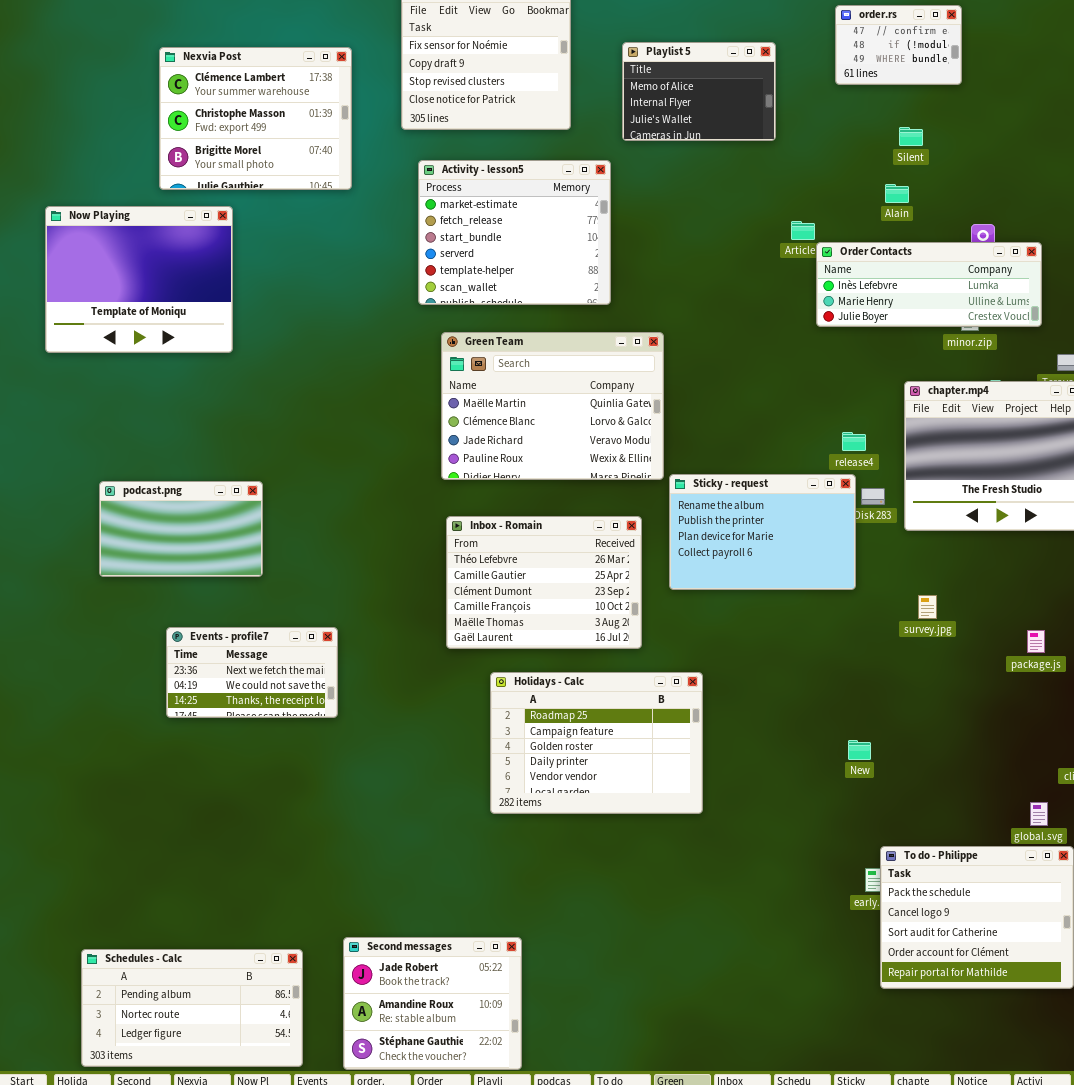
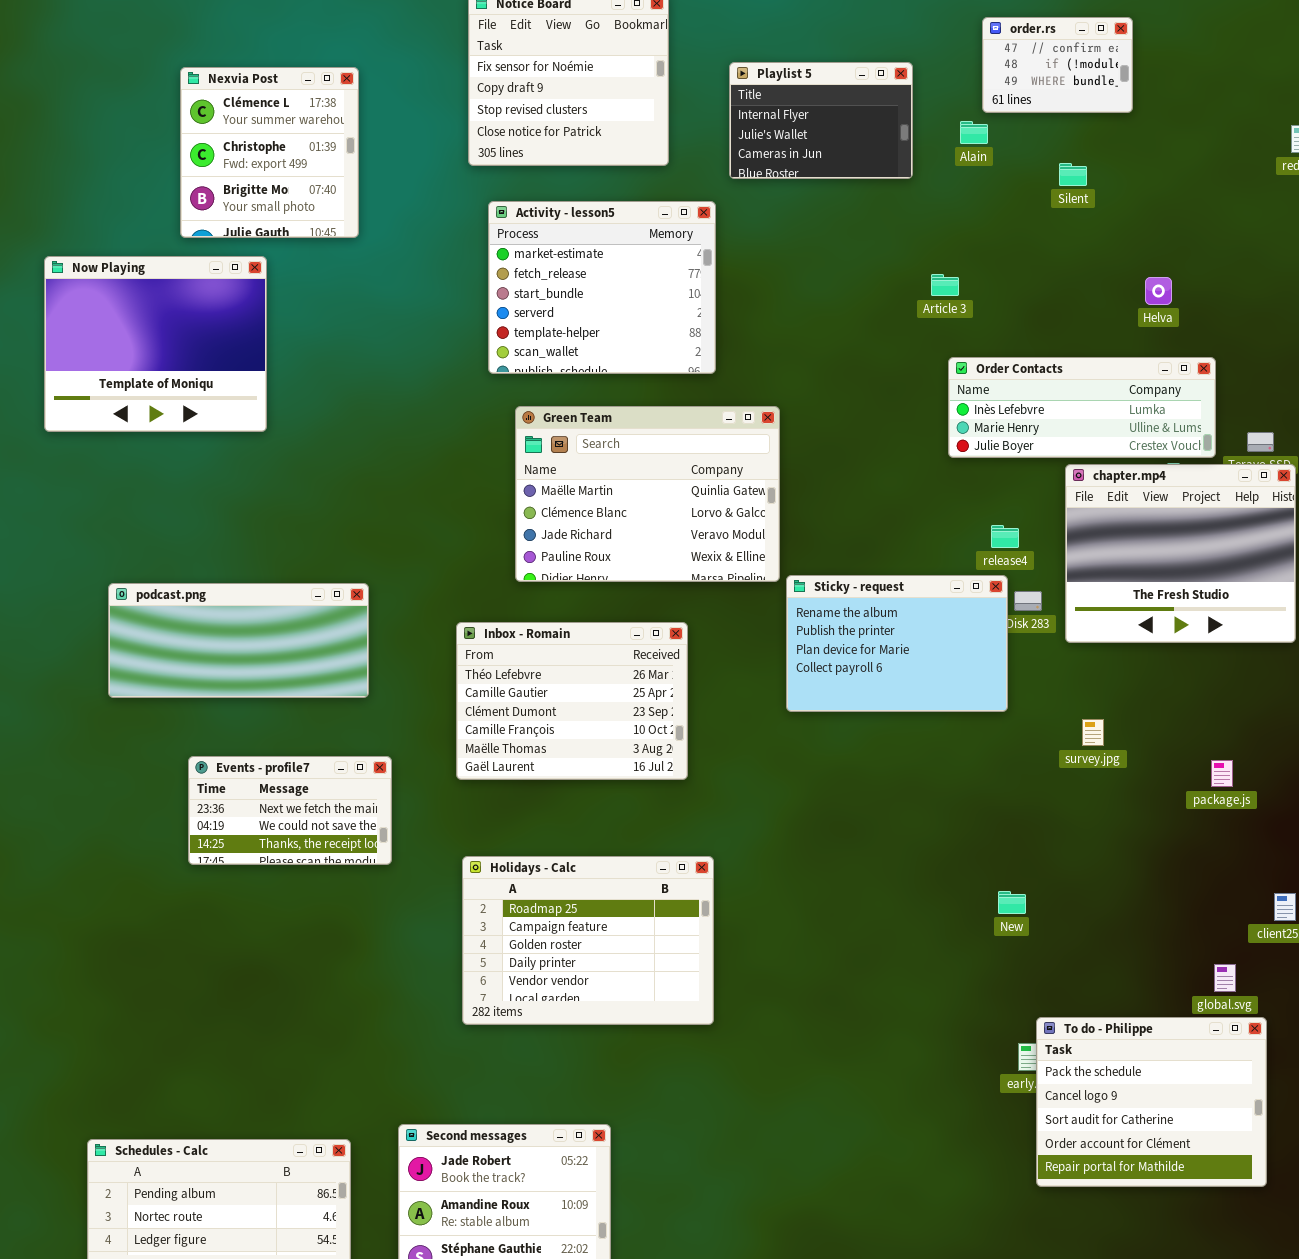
Playlist 5: [622,42,776,141] -> [729,62,913,179], scrolled down 1 row
Nexvia Post: [159,47,352,190] -> [180,67,359,238], resized
Alain: [885,184,909,203] -> [960,121,988,144], moved
Order Contacts: [816,242,1042,327] -> [948,357,1216,458], moved
podcast.png: [99,481,263,577] -> [108,583,369,698], resized
Inbox - Romain: [446,516,642,649] -> [456,622,688,780], moved
Holidays - Calc: [490,672,703,814] -> [462,856,714,1025], moved

